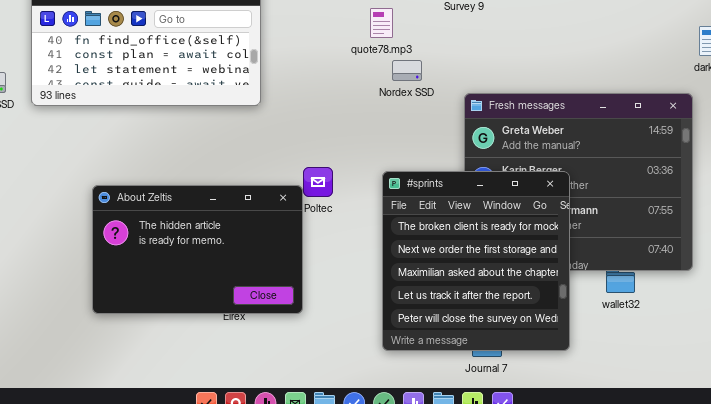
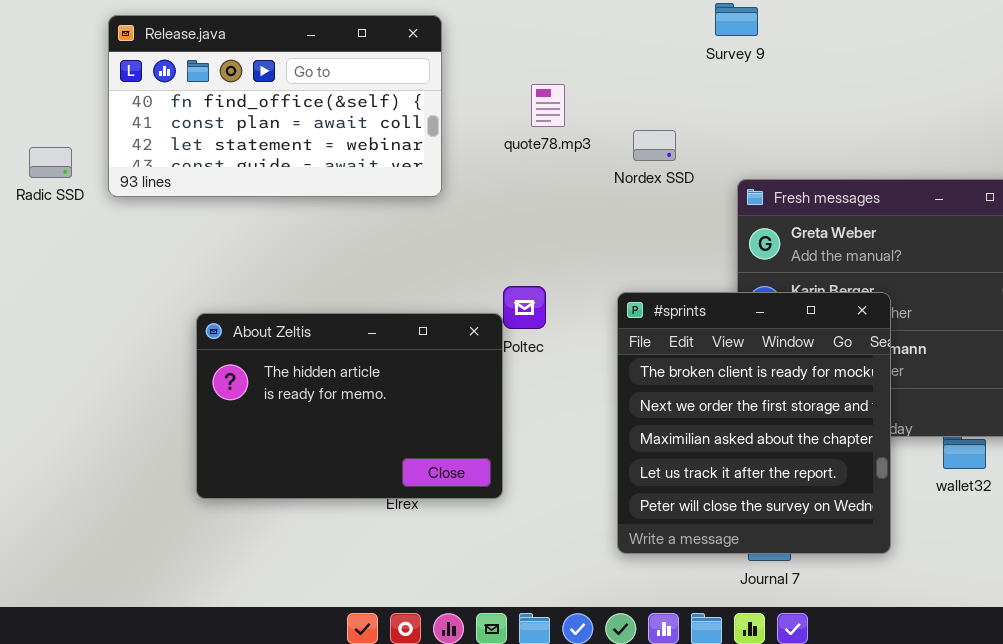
quote78.mp3: [370,8,393,38] -> [531,84,565,127], moved

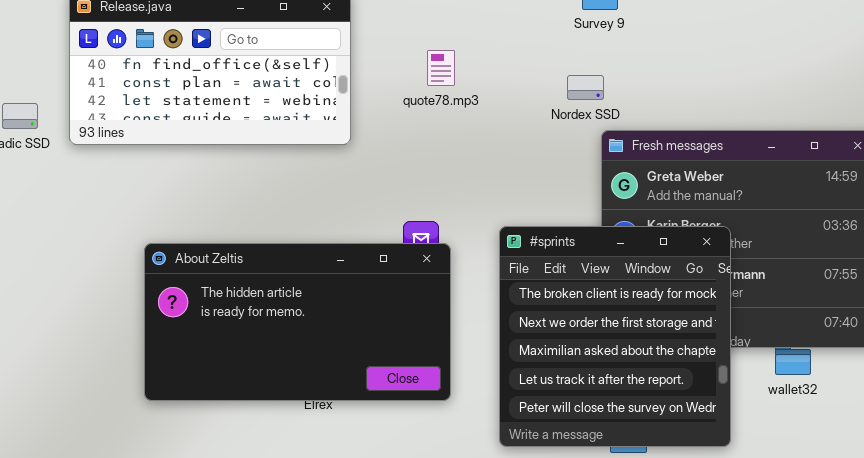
Nordex SSD: [633,130,676,161] -> [567,75,604,100], moved
About Zeltis: [196,313,503,499] -> [144,243,451,401], resized

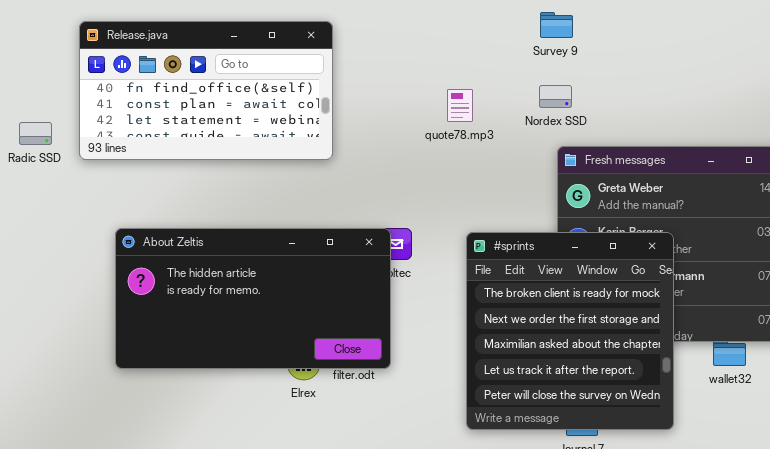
quote78.mp3: [427,50,455,86] -> [447,89,473,122], moved
Nordex SSD: [567,75,604,100] -> [539,85,572,108], moved
About Zeltis: [144,243,451,401] -> [115,228,391,369], moved

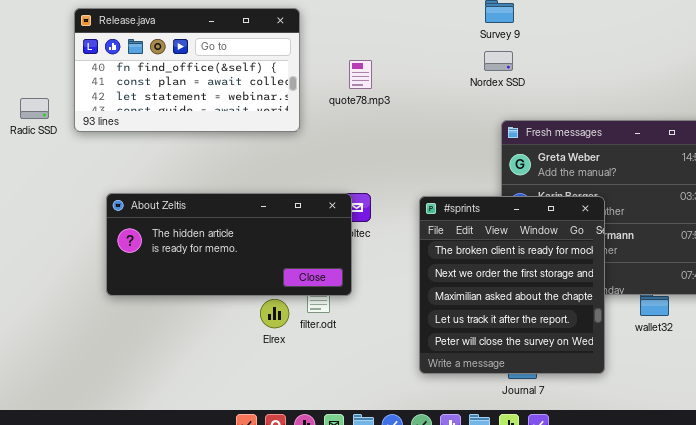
Nordex SSD: [539,85,572,108] -> [484,51,513,71], moved
quote78.mp3: [447,89,473,122] -> [349,60,372,89], moved
About Zeltis: [115,228,391,369] -> [106,193,352,296], resized

